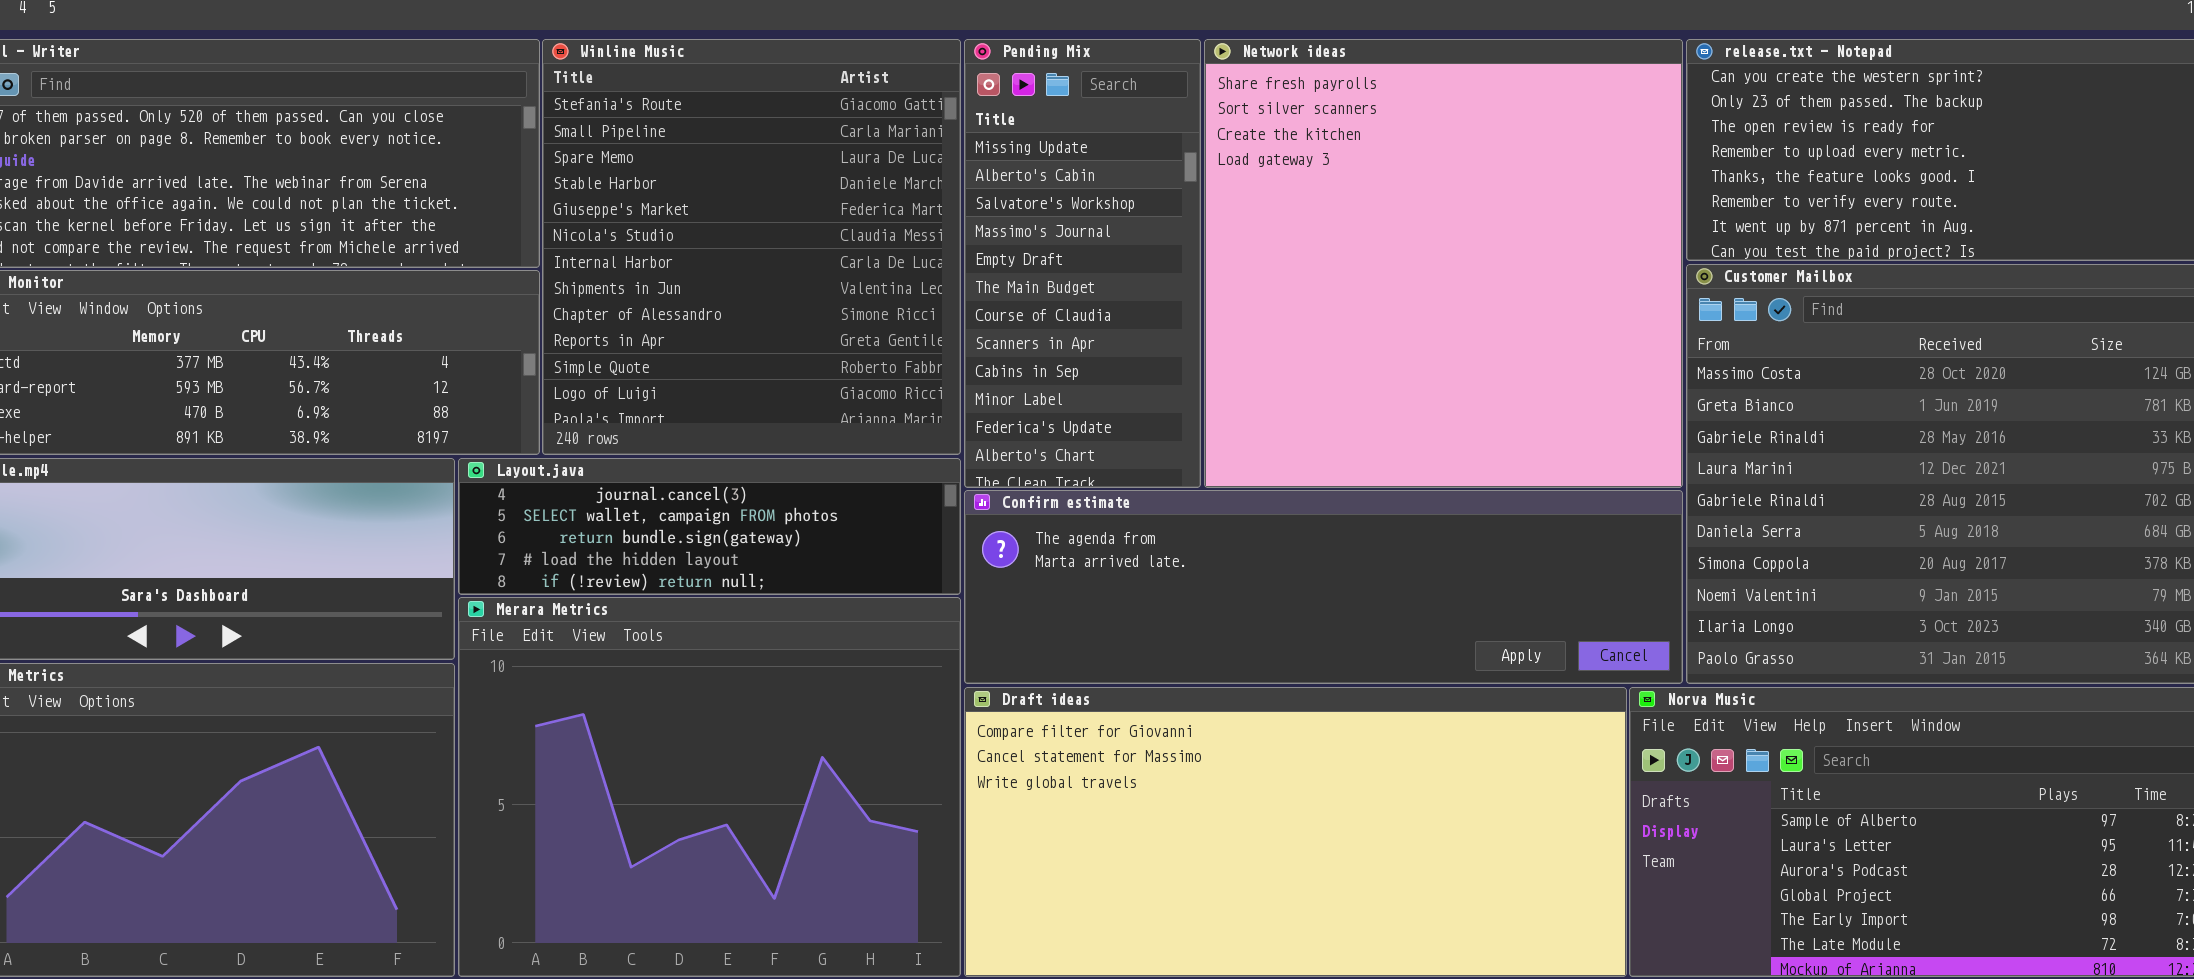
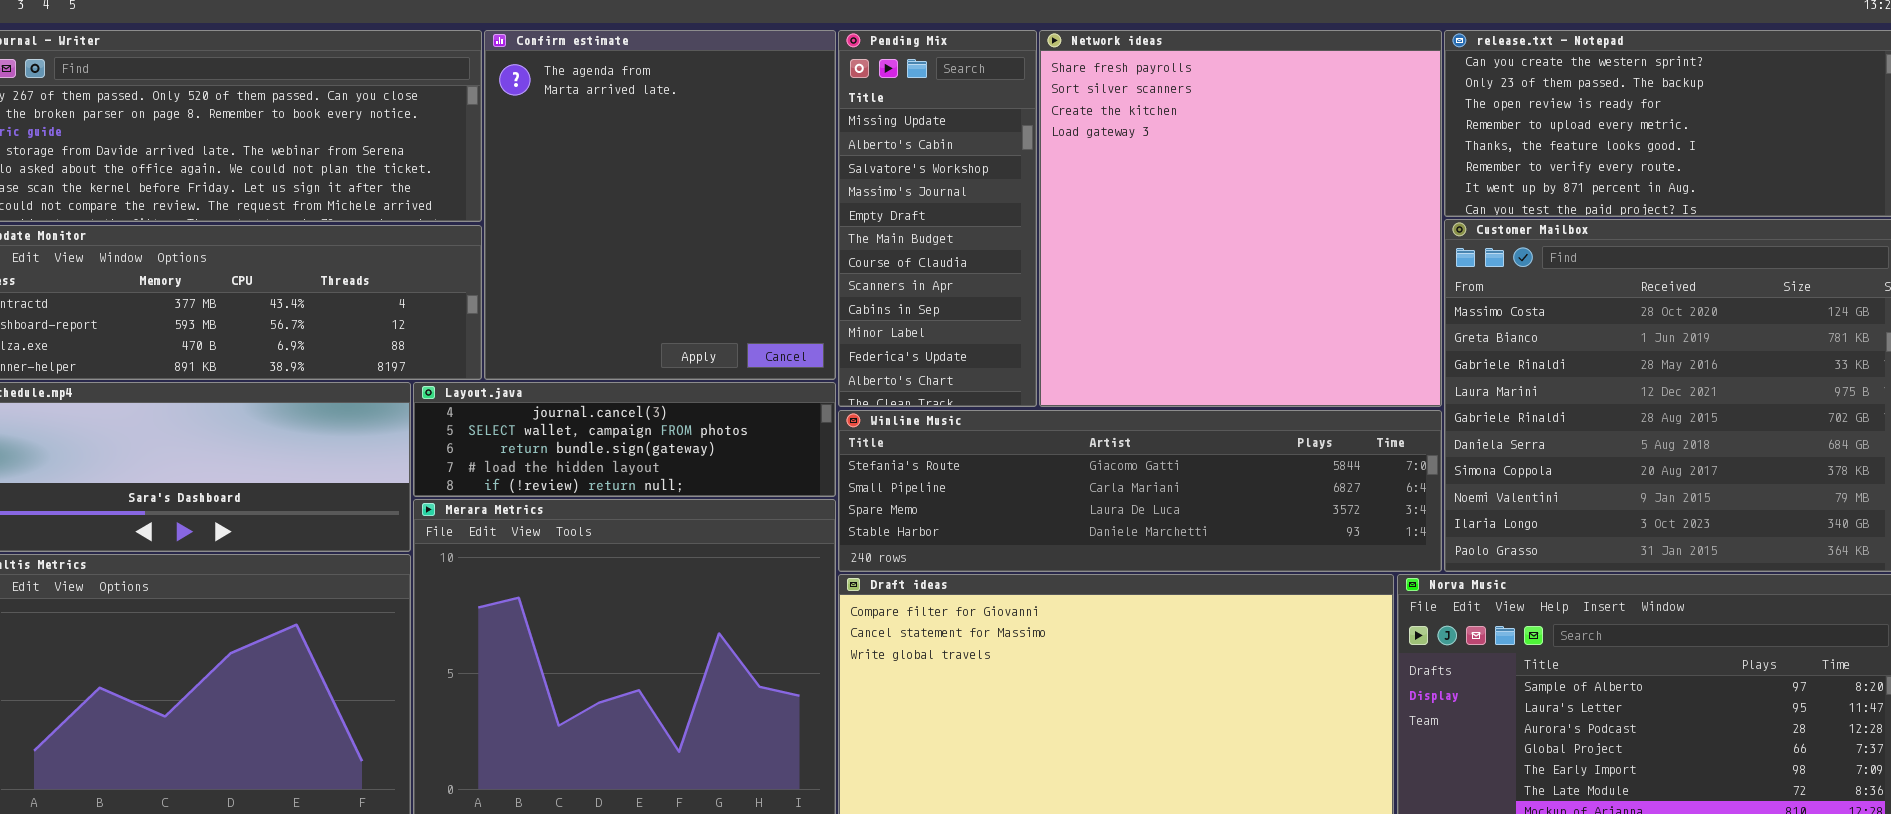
Winline Music: [542,39,961,455] -> [838,410,1442,572], moved, resized
Confirm estimate: [964,490,1683,684] -> [484,30,836,380], moved, resized

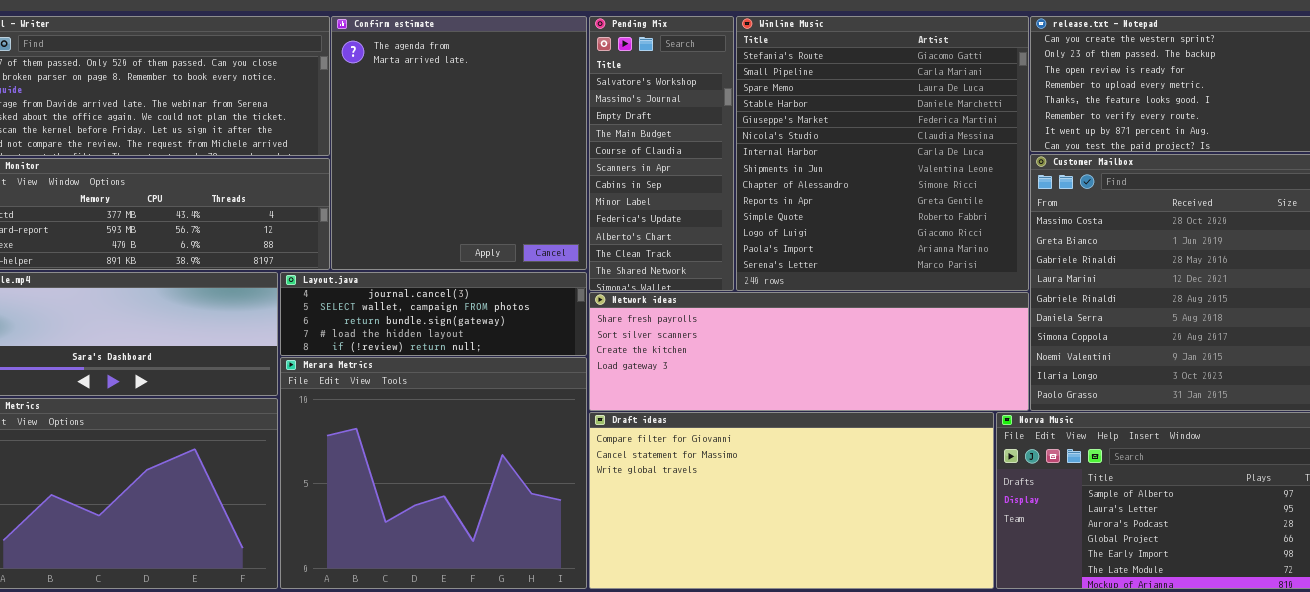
Pending Mix: [838,30,1037,407] -> [589,16,734,291], scrolled down 2 rows
Network ideas: [1039,30,1442,407] -> [589,292,1029,411], moved, resized
Winline Music: [838,410,1442,572] -> [736,16,1029,291], moved, resized

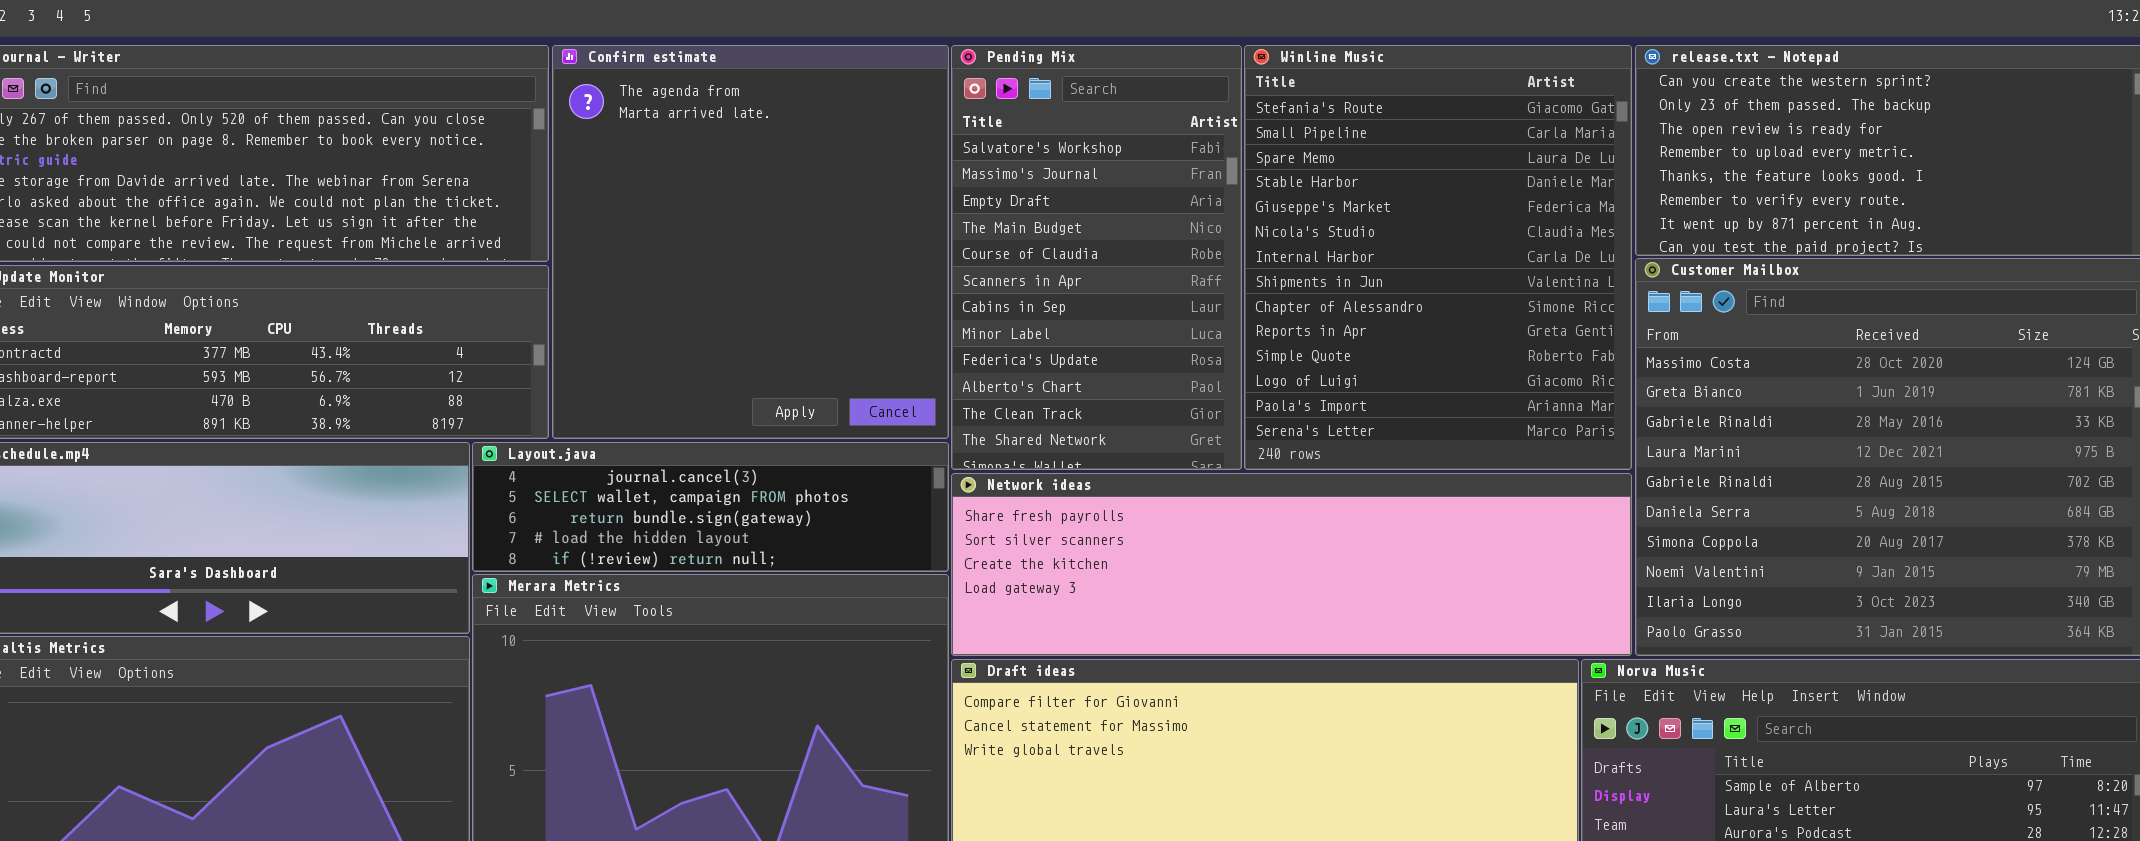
Pending Mix: [589,16,734,291] -> [951,45,1242,470], resized
Winline Music: [736,16,1029,291] -> [1244,45,1632,470], resized

